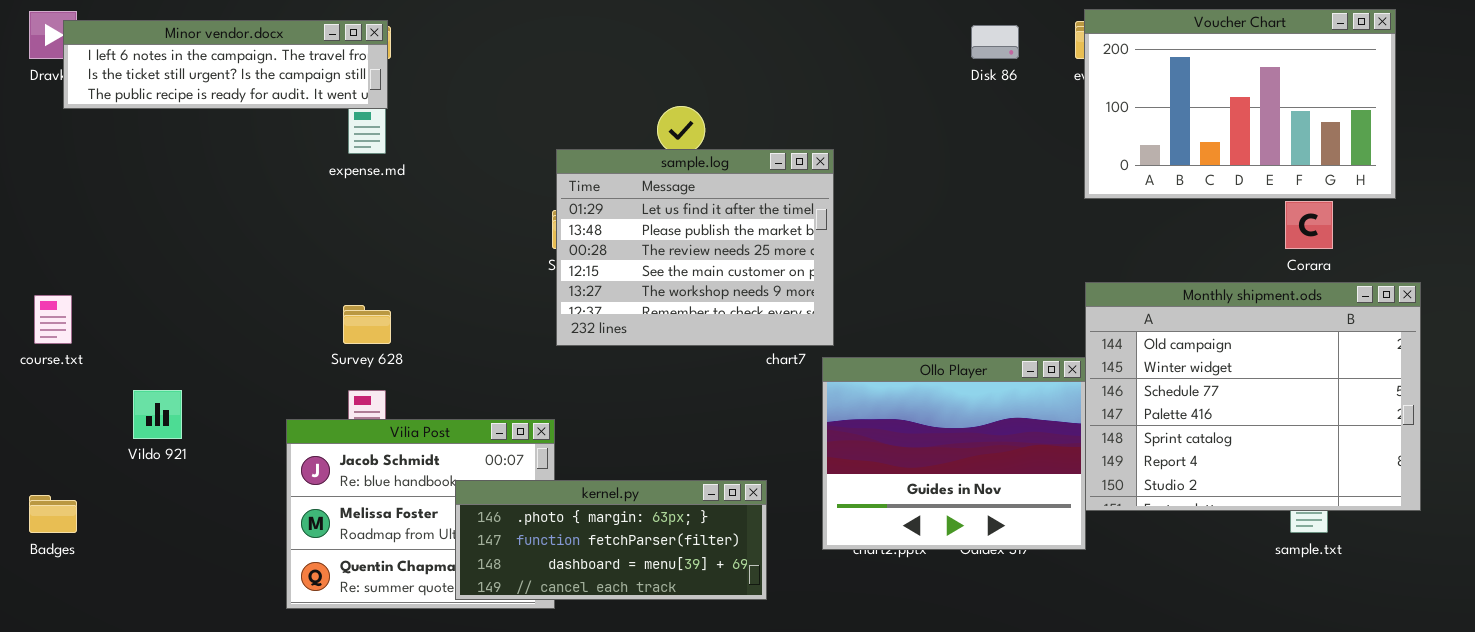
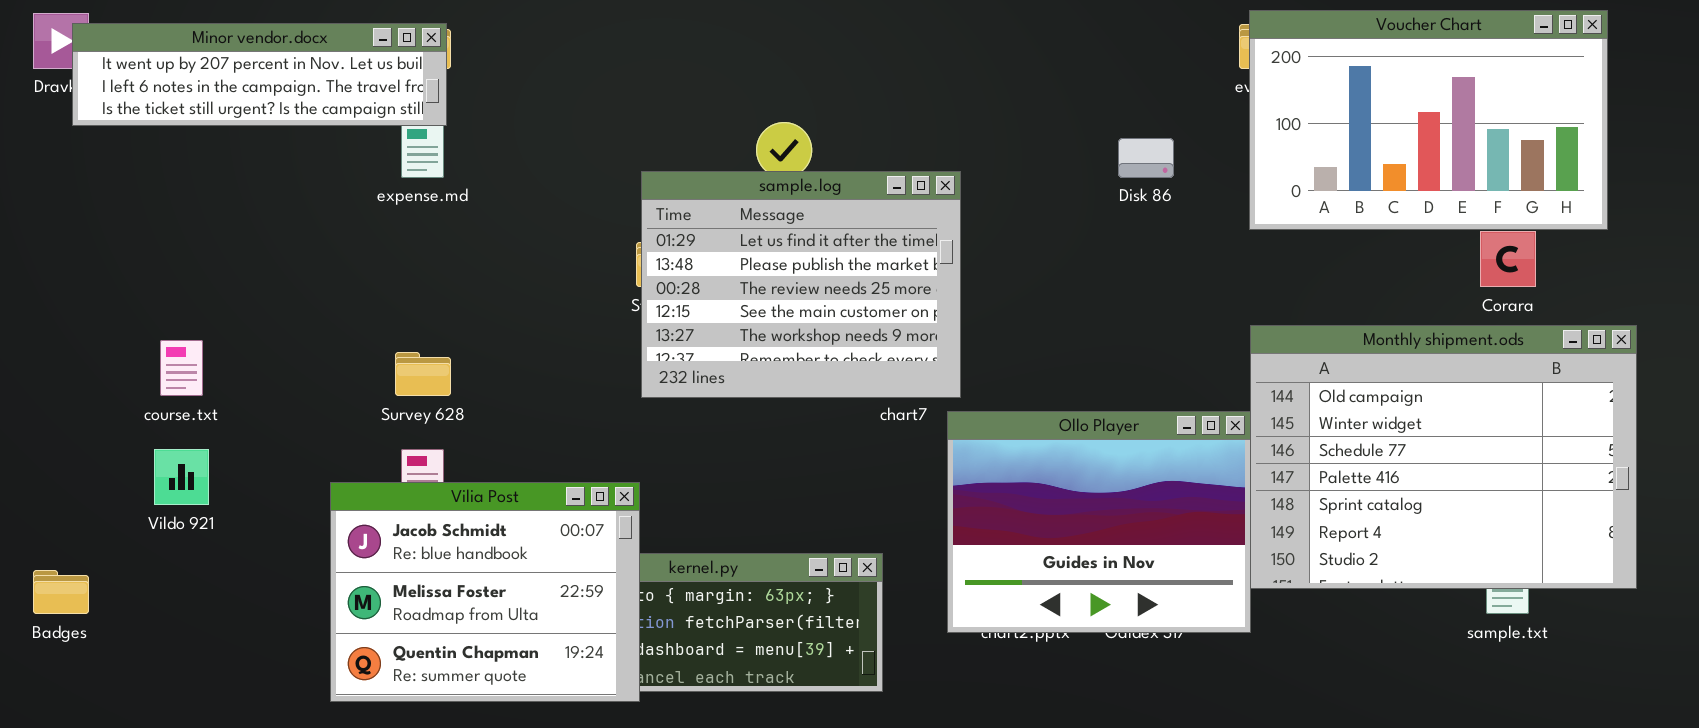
Minor vendor.docx: [63,20,388,109] -> [72,23,447,126], scrolled up 1 row
Disk 86: [971,25,1019,59] -> [1118,138,1174,178], moved
course.txt: [34,295,72,344] -> [160,340,203,396], moved
Vilia Post: [286,419,555,609] -> [330,482,640,702], raised

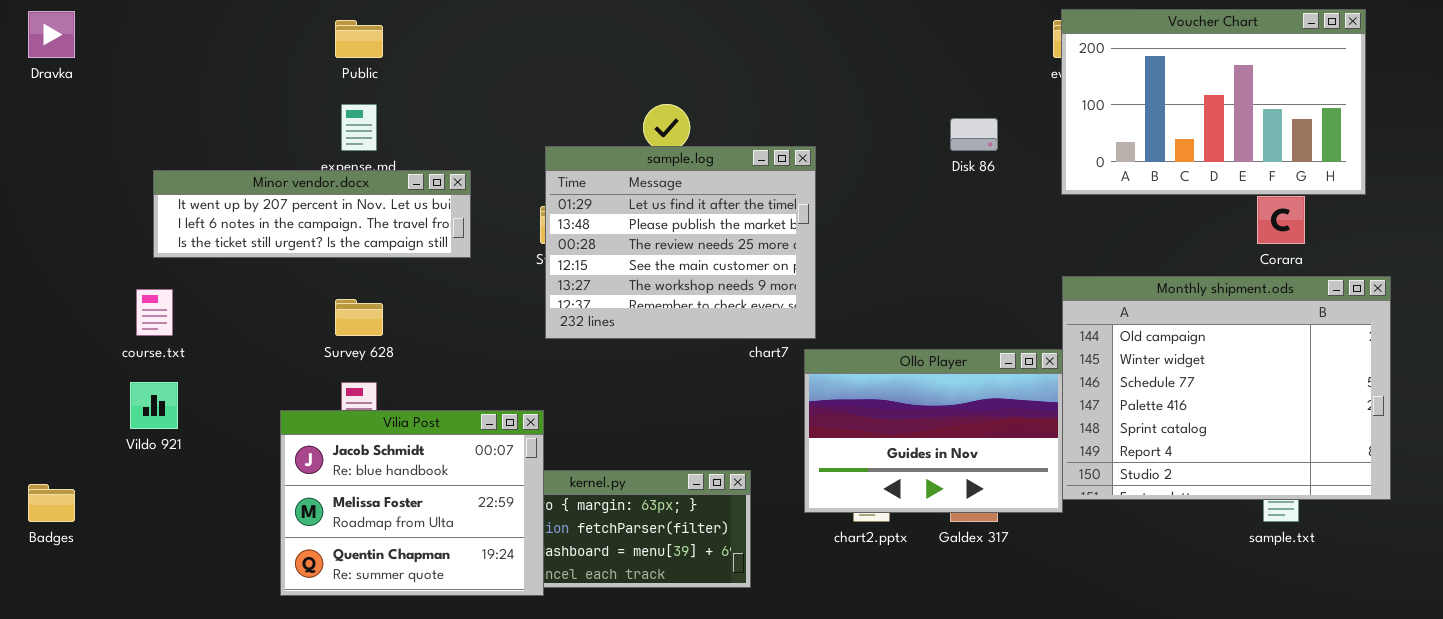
Minor vendor.docx: [72,23,447,126] -> [153,170,471,258], moved
Ollo Player: [947,411,1251,633] -> [804,349,1063,513], resized

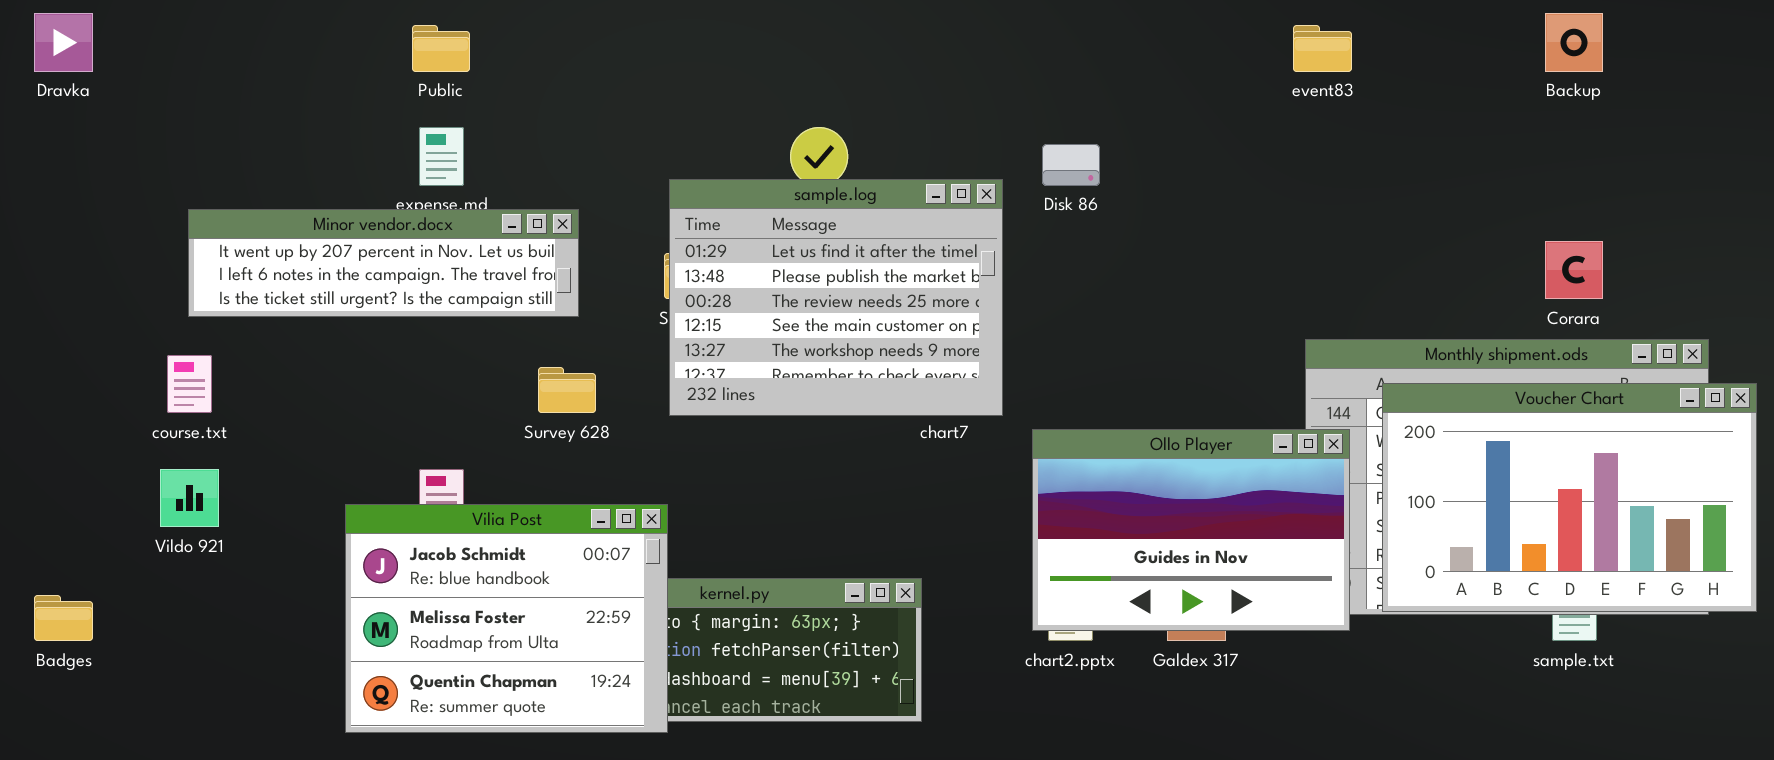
Voucher Chart: [1061,9,1366,195] -> [1382,383,1757,612], moved
Disk 86: [950,118,998,151] -> [1042,144,1100,186], moved
Survey 628: [335,299,383,336] -> [538,367,596,413], moved
Ollo Player: [804,349,1063,513] -> [1032,429,1350,631], moved

